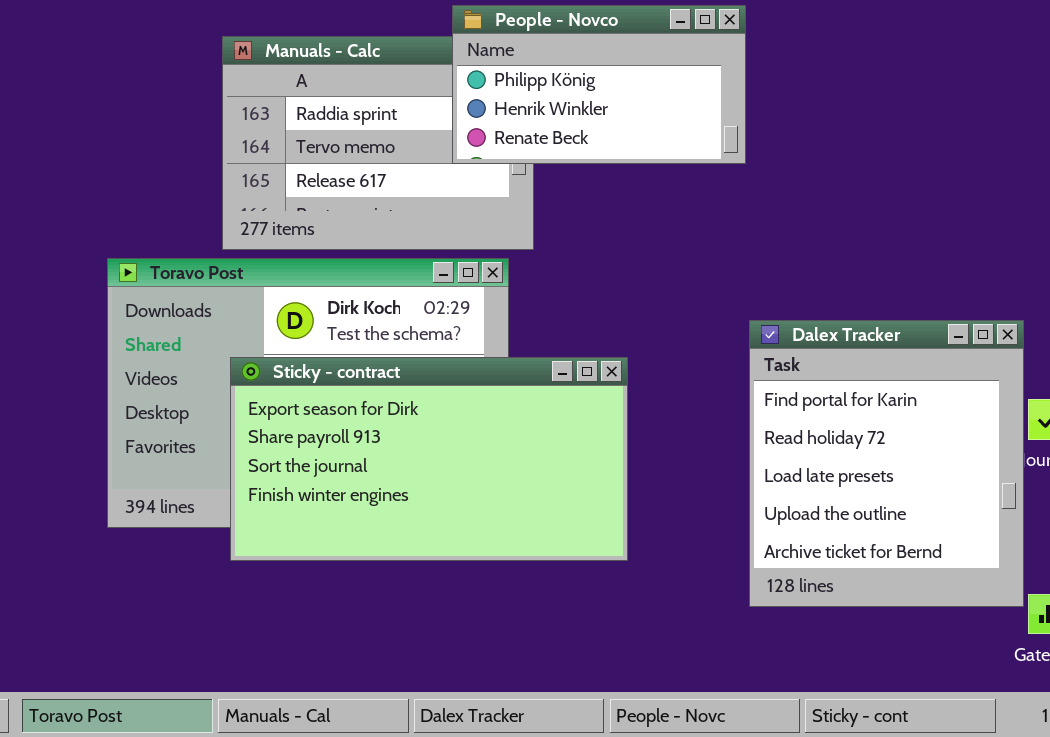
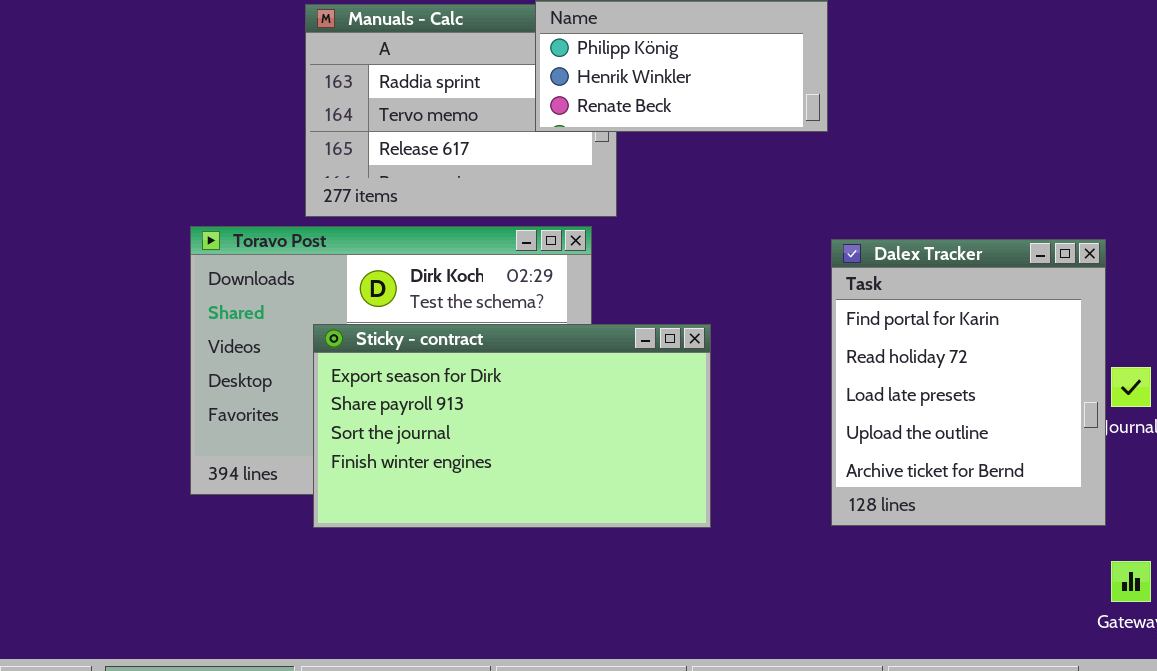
Dalex Tracker: [749,320,1024,607] -> [831,239,1106,526], moved

